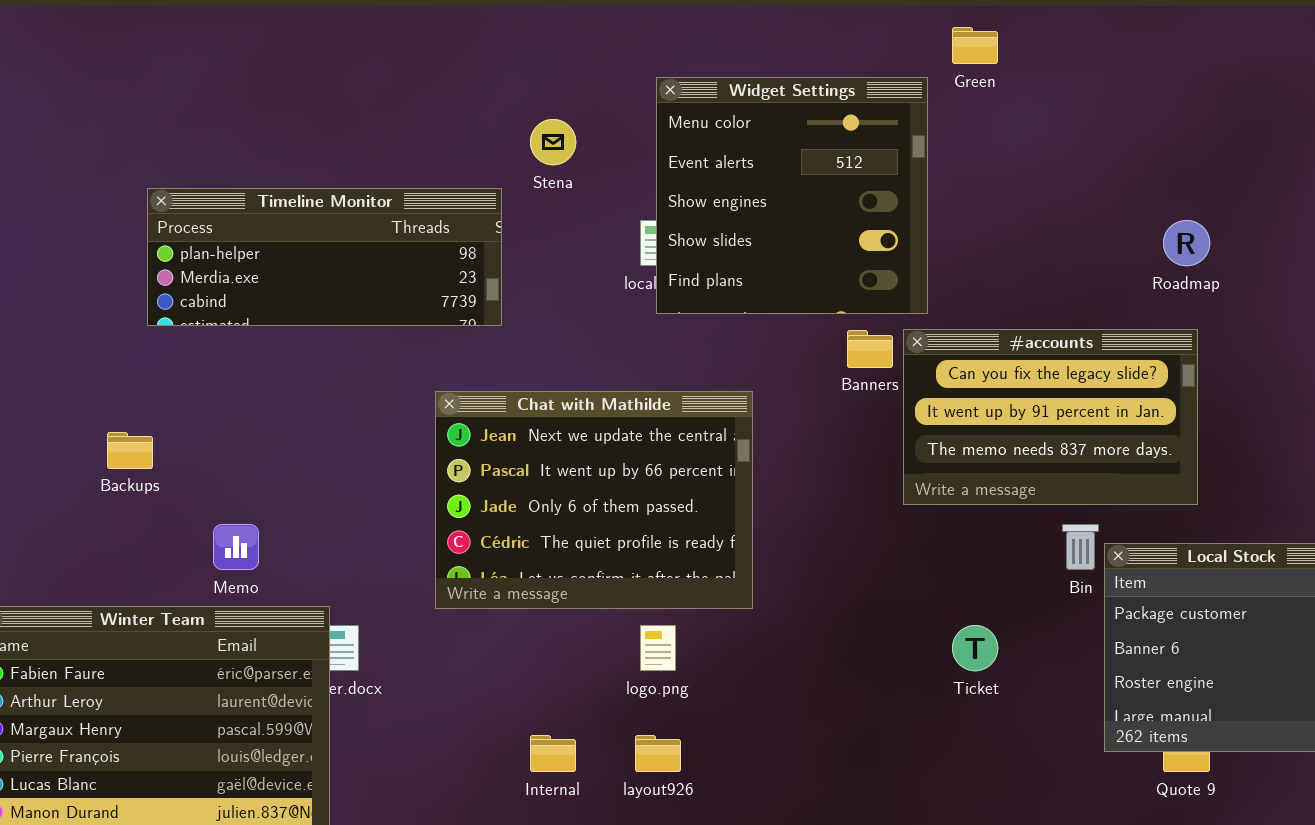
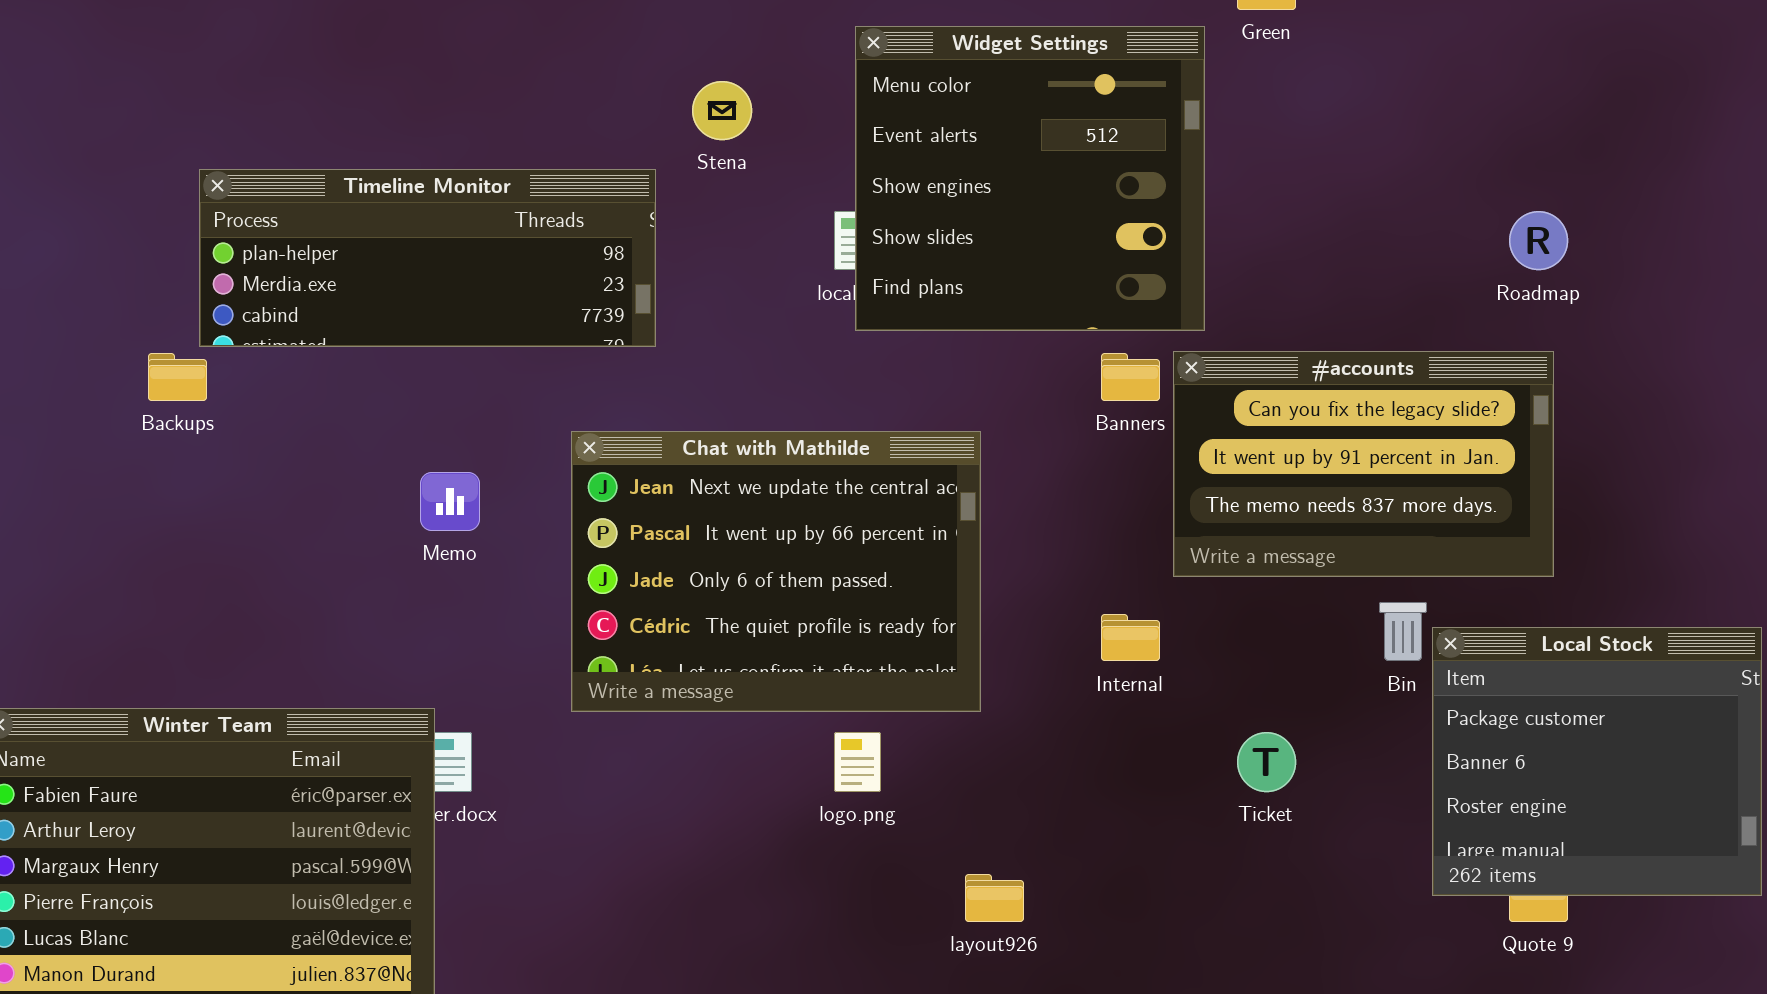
Backups: [107,432,153,469] -> [148,353,207,401], moved
Memo: [213,524,259,570] -> [420,472,480,531], moved
Internal: [530,735,576,772] -> [1101,614,1160,661], moved
layout926: [635,735,681,772] -> [965,874,1024,922], moved

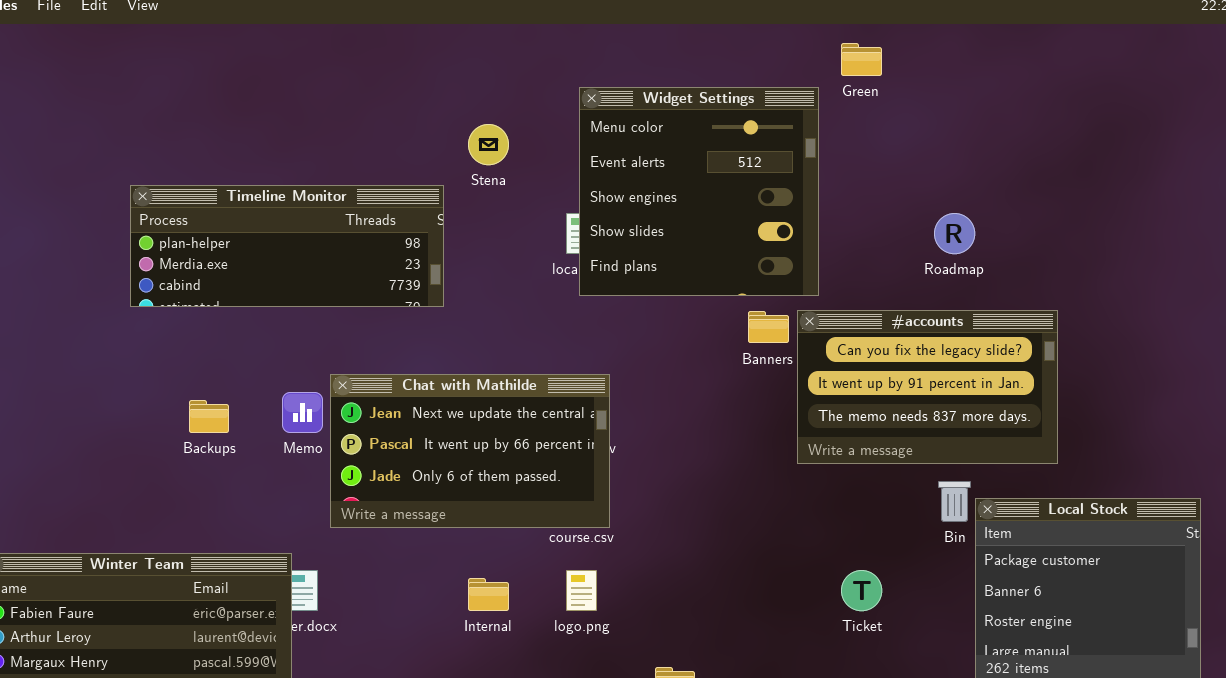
Roadmap: [1509,211,1568,270] -> [934,213,975,254], moved
Backups: [148,353,207,401] -> [189,400,229,433], moved
Chat with Mathilde: [571,431,981,712] -> [330,374,610,528], moved, resized
Internal: [1101,614,1160,661] -> [468,578,509,611], moved

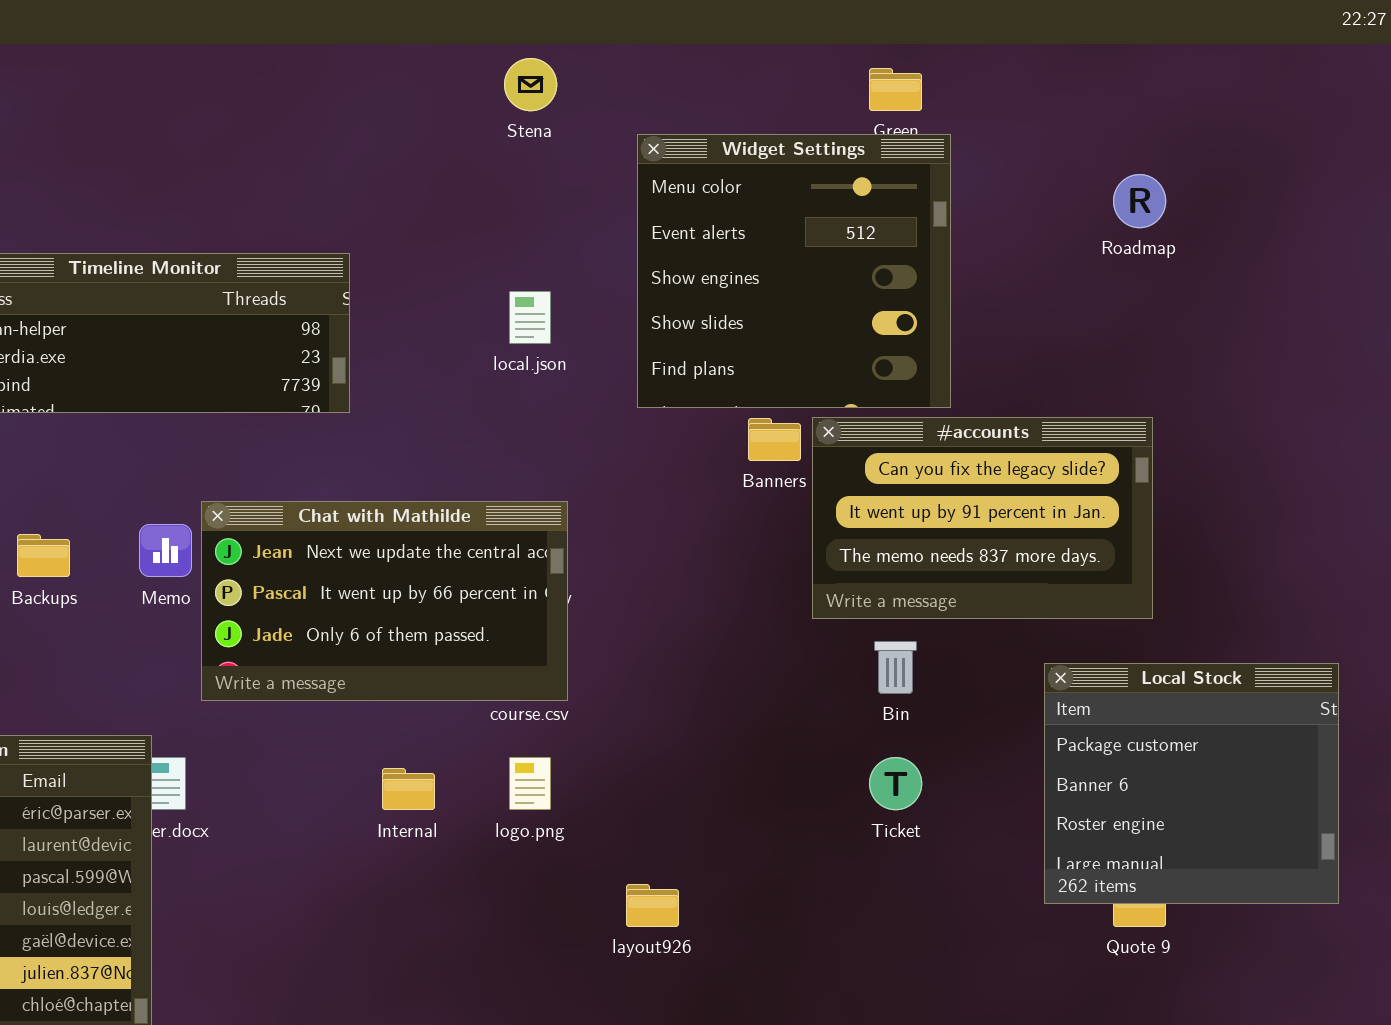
Widget Settings: [579,87,819,296] -> [637,134,951,408], moved
Stena: [468,124,509,165] -> [504,58,557,111], moved
Roadmap: [934,213,975,254] -> [1113,174,1166,228], moved
Bin: [938,481,971,522] -> [874,641,917,694], moved

